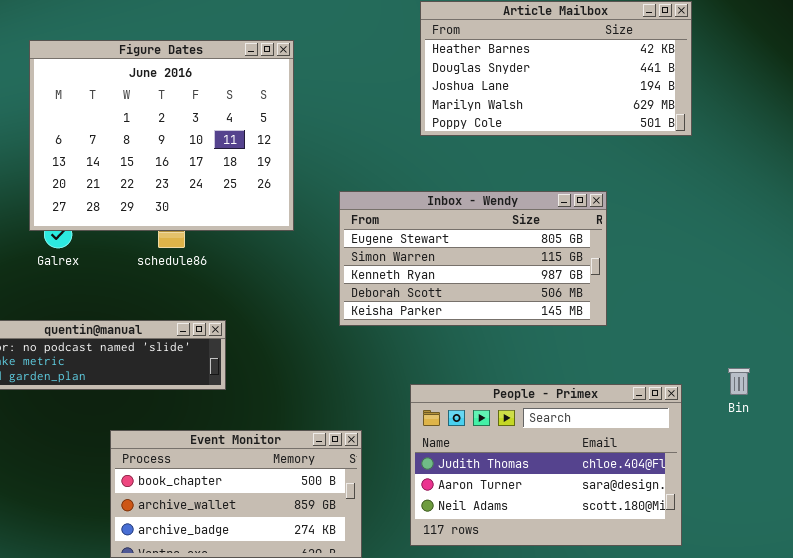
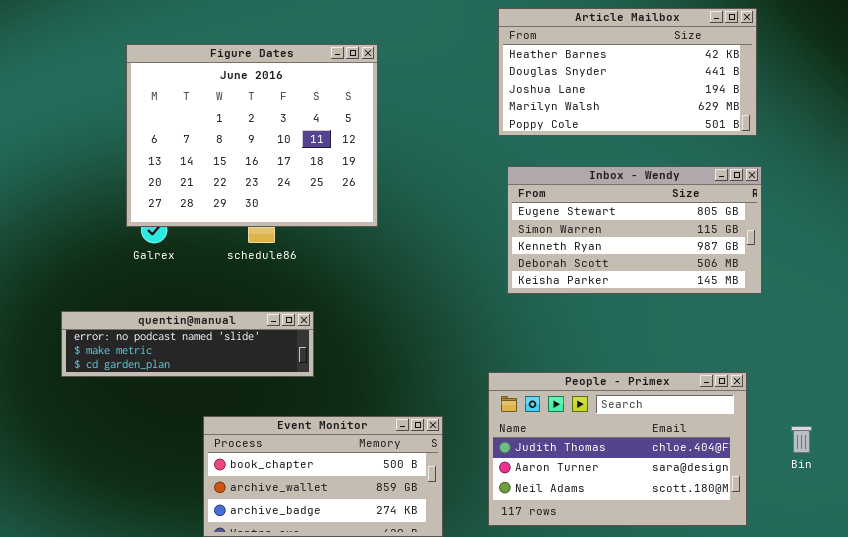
Inbox - Wendy: [339,191,607,326] -> [507,166,762,294], moved
Bin: [728,368,750,395] -> [791,426,812,453], moved

